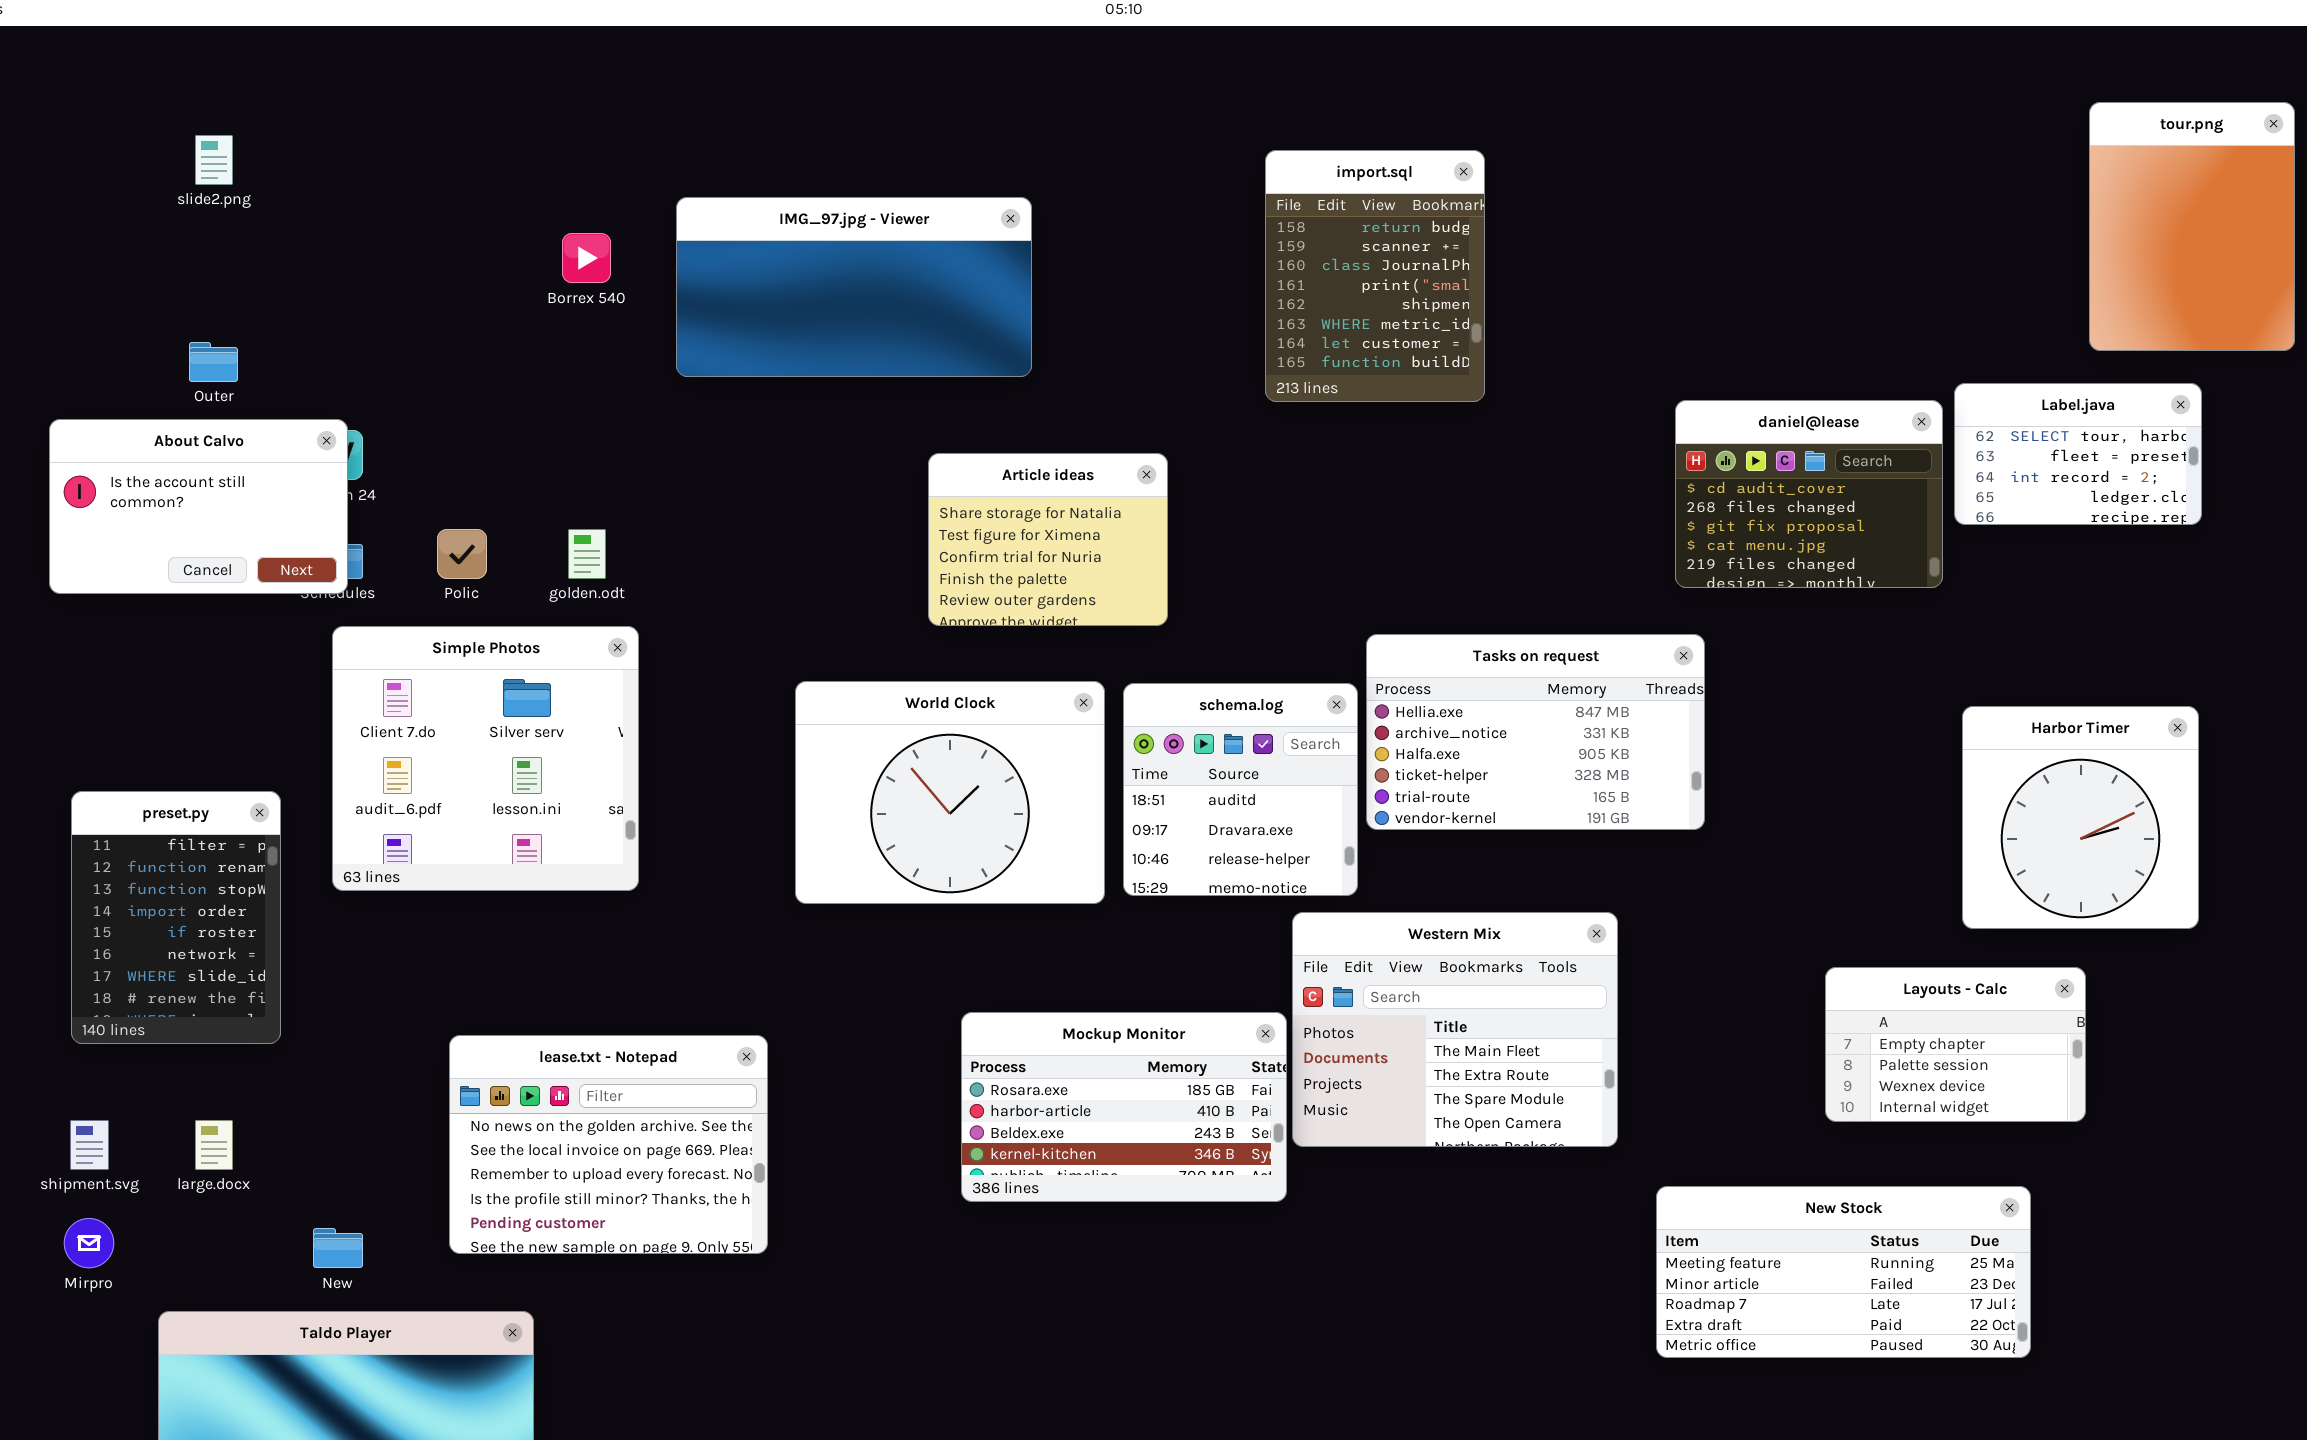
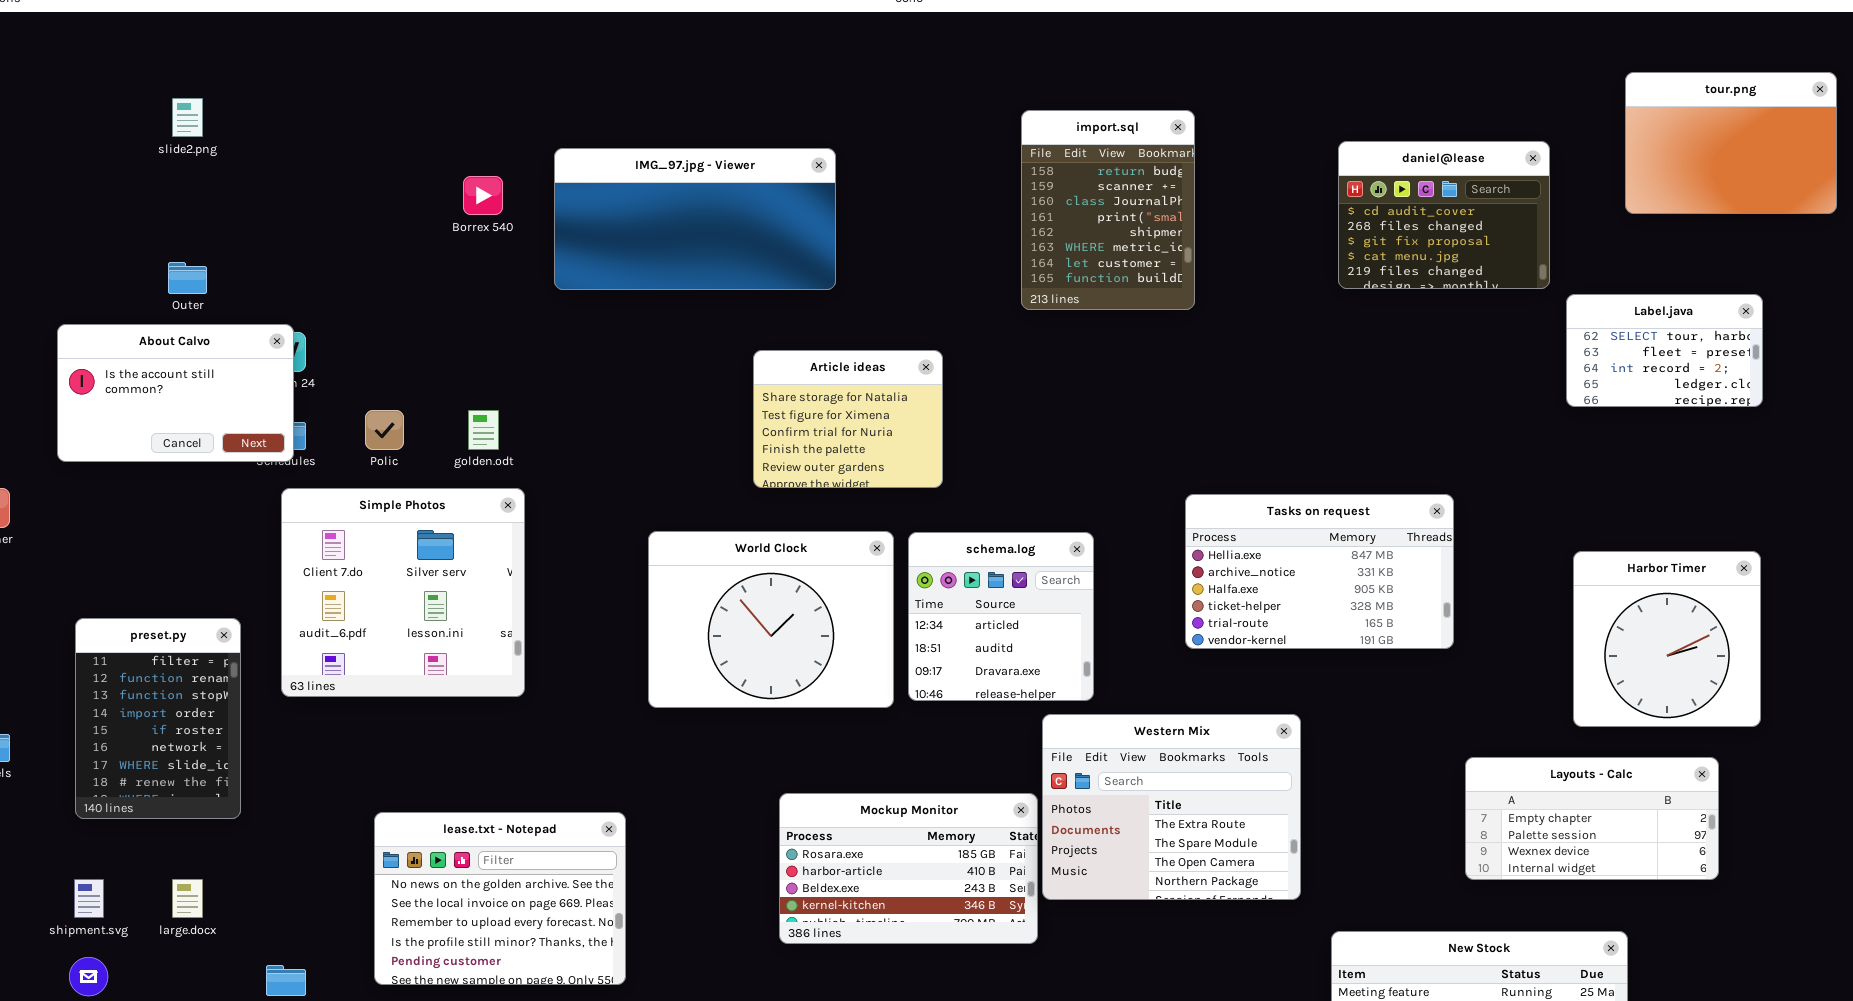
tour.png: [2089,102,2295,351] -> [1625,72,1837,214], resized
daniel@lease: [1675,400,1943,588] -> [1338,141,1550,289], moved
Tasks on request: [1366,634,1705,830] -> [1185,494,1454,649], moved
schema.log: [1123,683,1358,896] -> [908,532,1094,701], scrolled up 1 row
Western Mix: [1292,912,1618,1147] -> [1042,714,1301,900], scrolled down 1 row
Layouts - Calc: [1825,967,2086,1122] -> [1465,757,1719,880], resized

